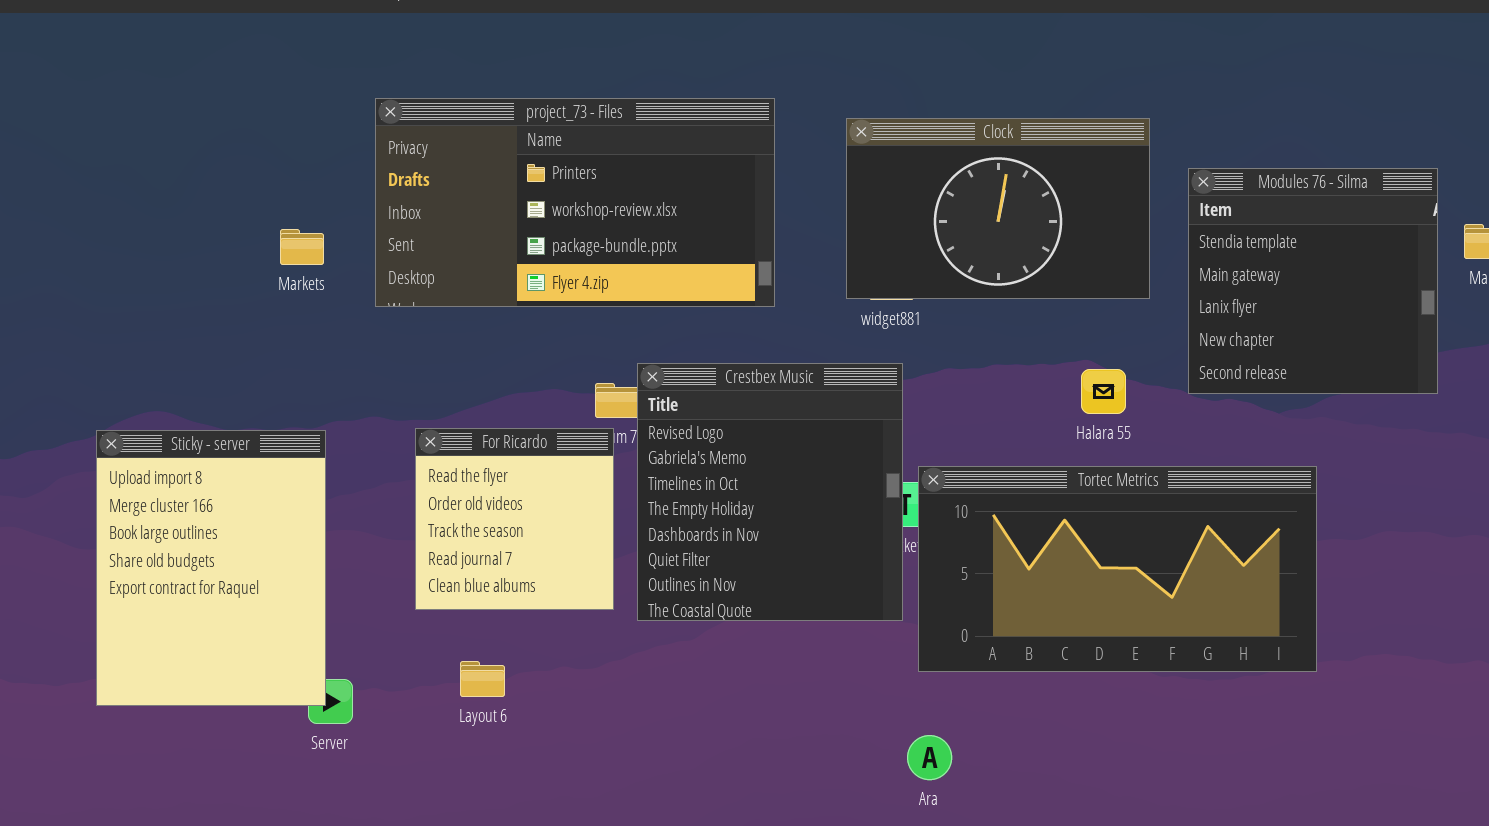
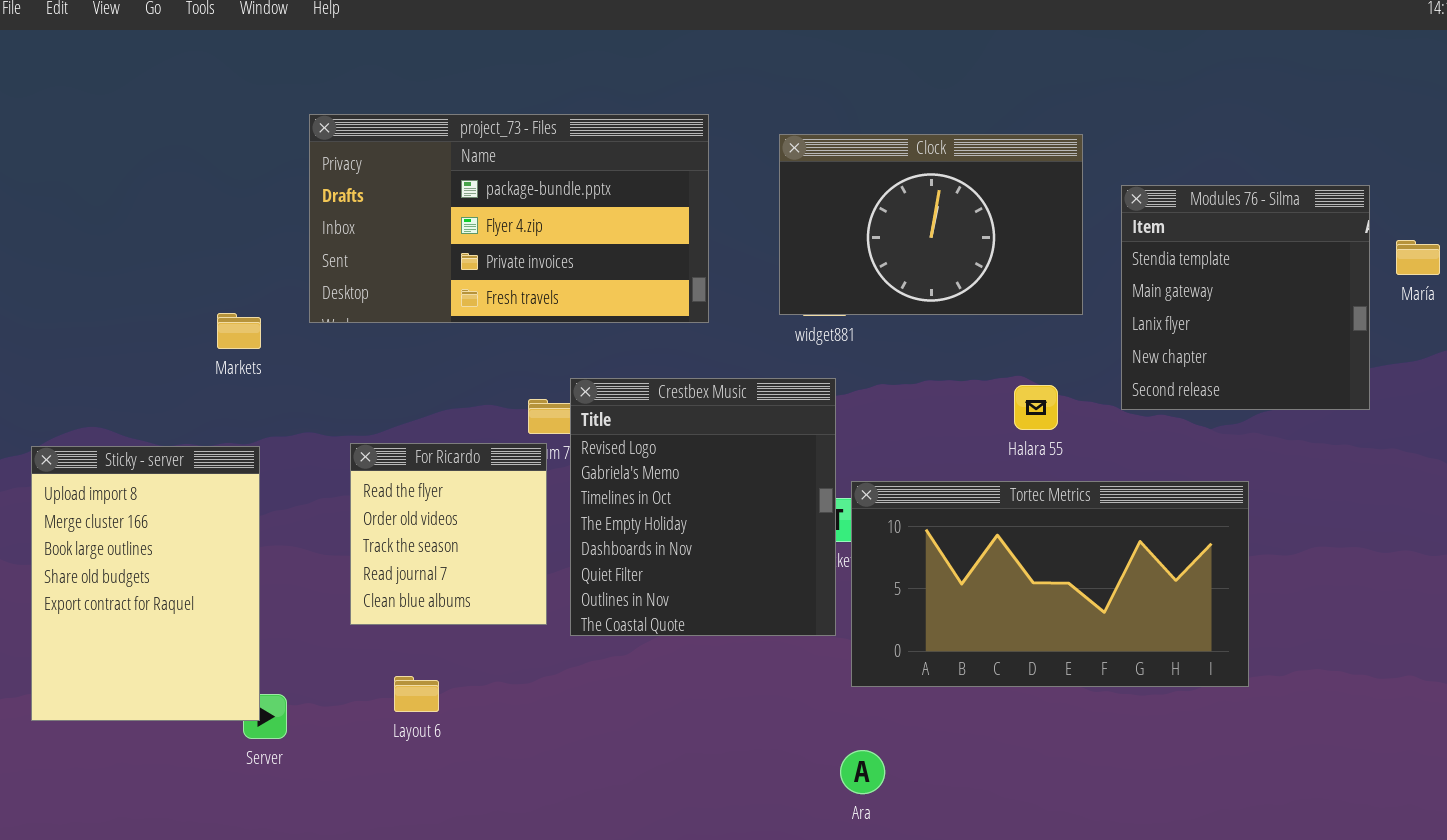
project_73 - Files: [375,98,775,307] -> [309,114,709,323], scrolled down 2 rows
Markets: [280,229,324,265] -> [217,313,261,349], moved

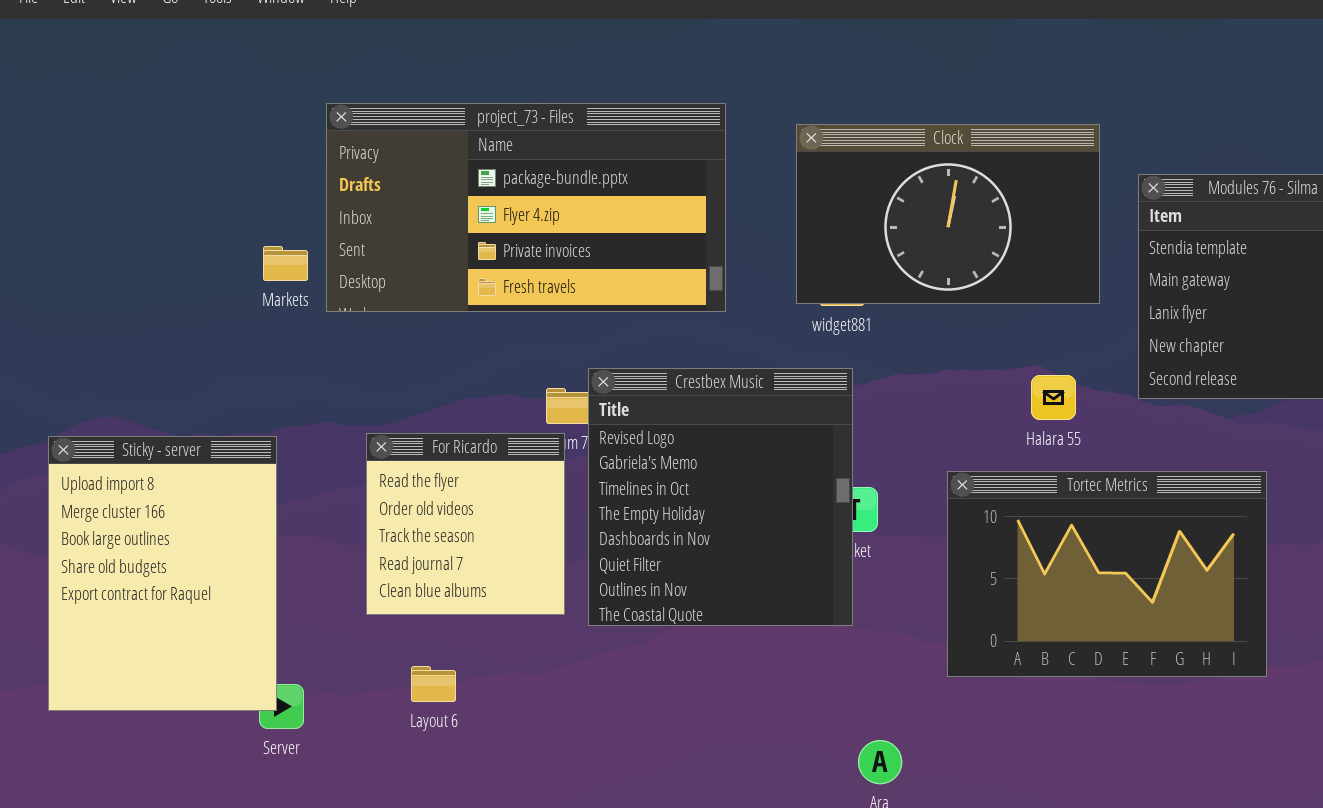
Markets: [217,313,261,349] -> [263,246,308,281], moved
Tortec Metrics: [851,481,1249,687] -> [947,471,1267,677], resized

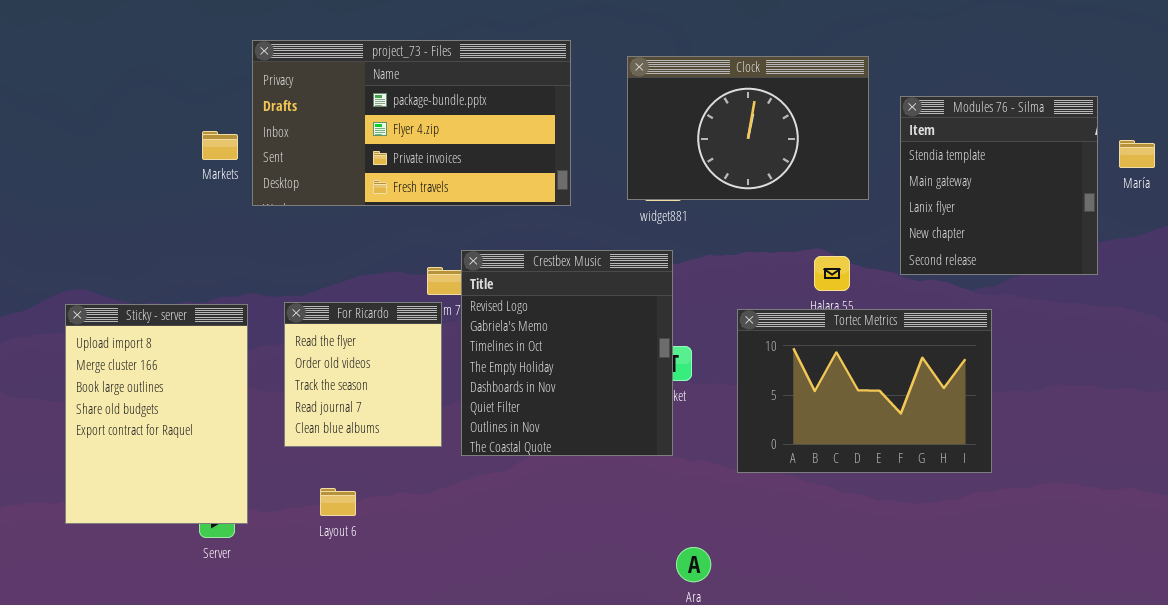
Markets: [263,246,308,281] -> [202,131,238,160], moved
Sticky - server: [48,436,277,711] -> [65,304,248,524], moved
Tortec Metrics: [947,471,1267,677] -> [737,309,992,473], moved

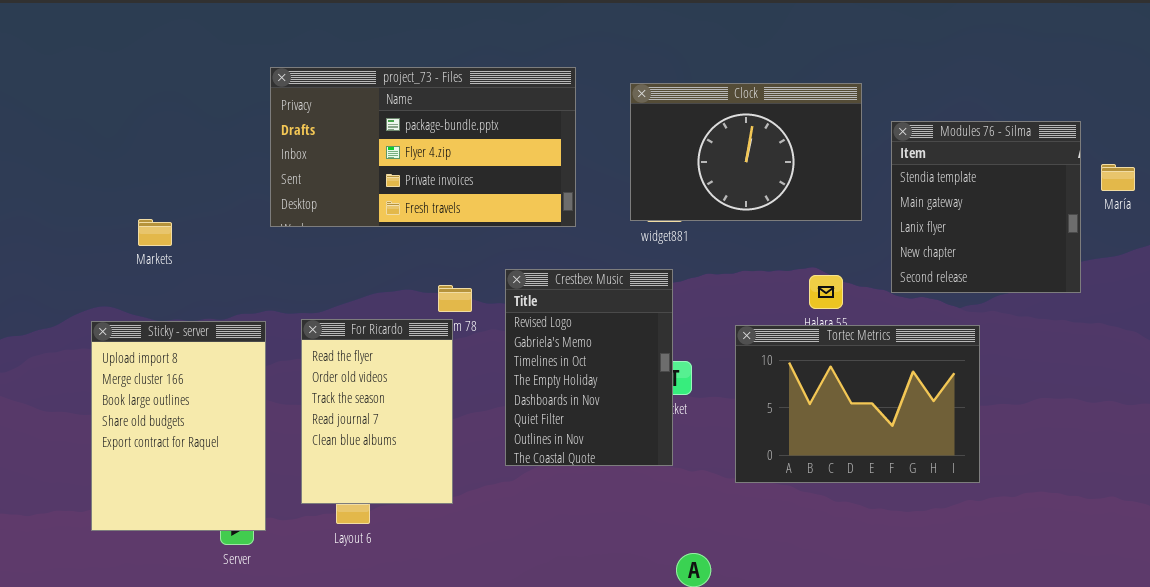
Markets: [202,131,238,160] -> [138,219,172,246], moved
Crestbex Music: [461,250,673,456] -> [505,269,673,466], resized
For Ricardo: [284,302,442,447] -> [301,319,453,504], resized

